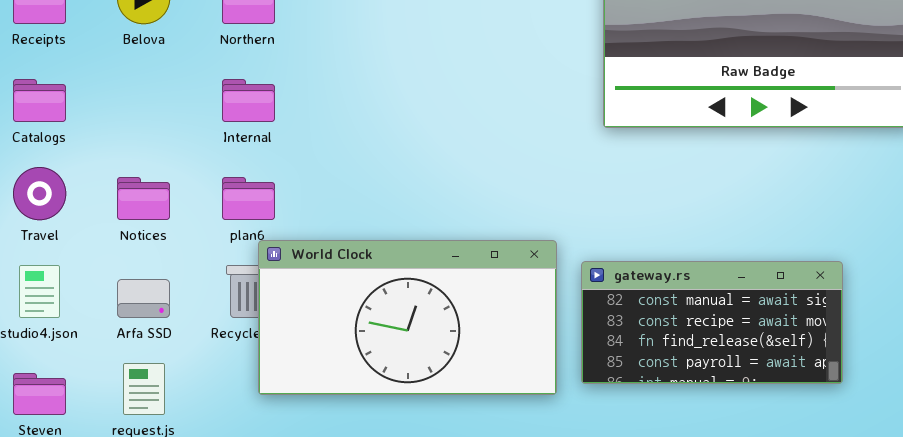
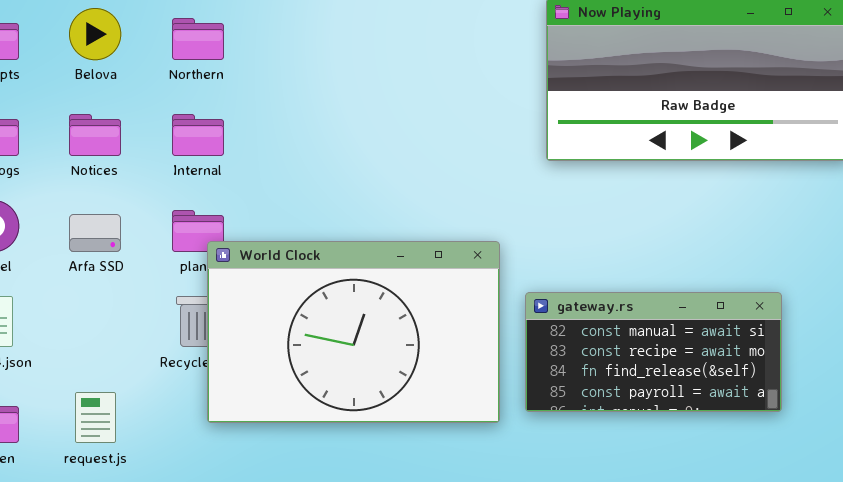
Notices: [117,177,170,220] -> [69,114,121,156], moved
World Clock: [258,240,557,395] -> [207,241,500,423], resized
Arfa SSD: [117,279,170,318] -> [69,214,121,252], moved

